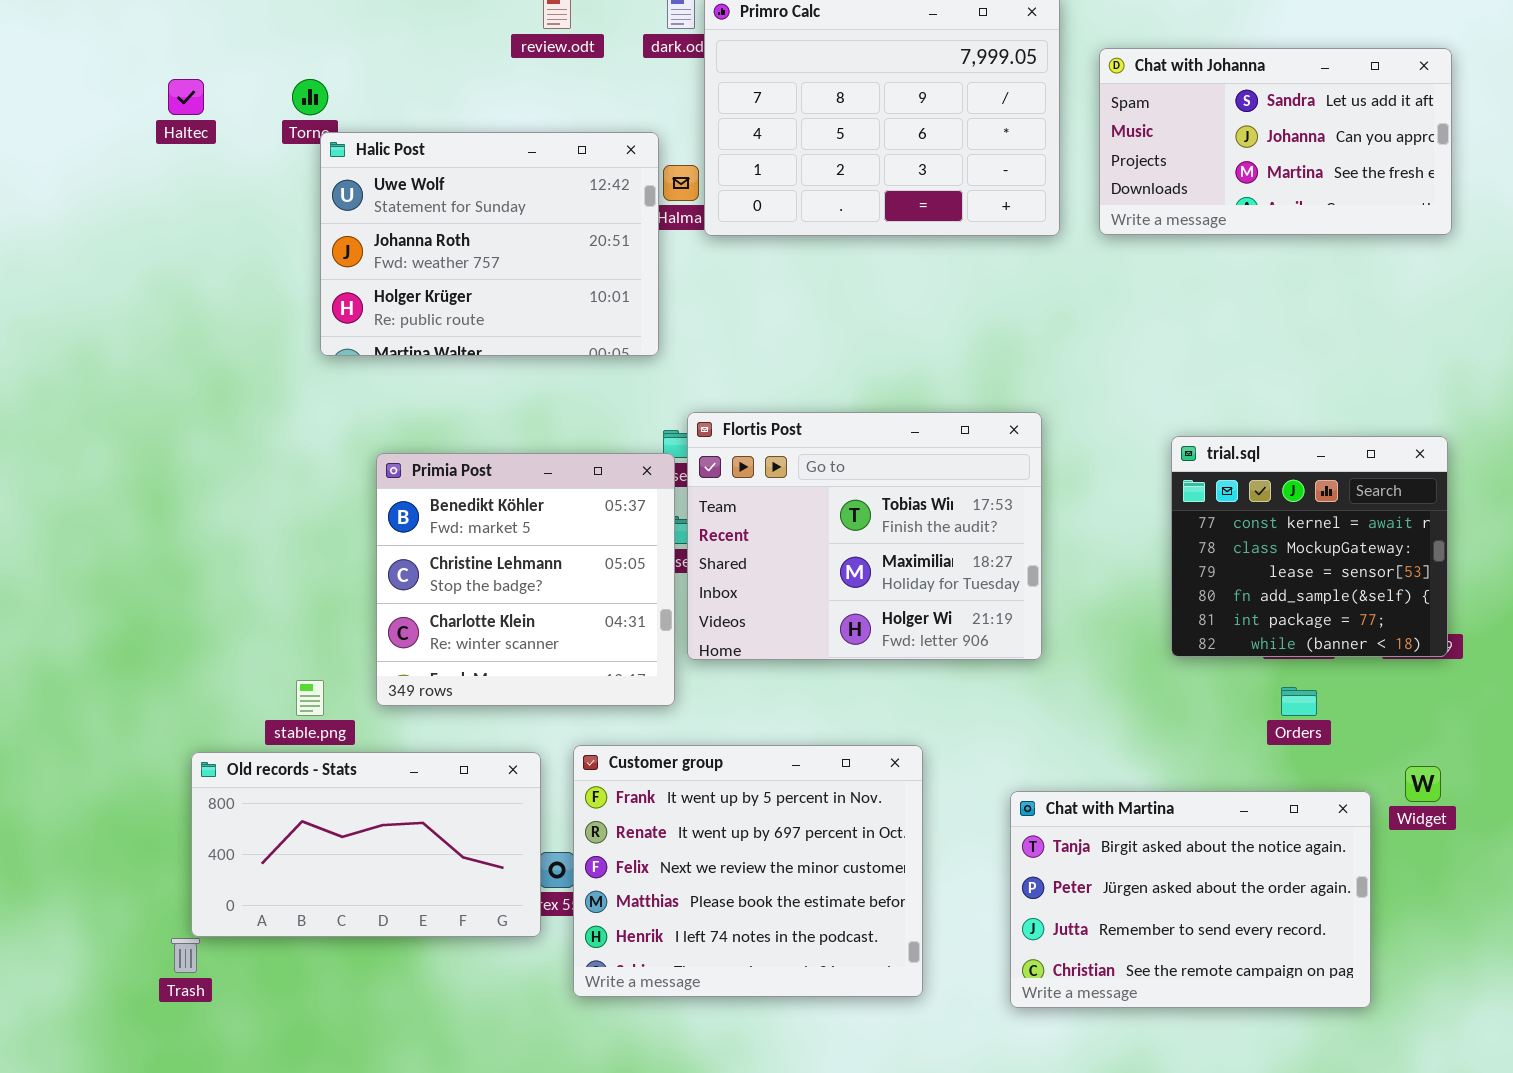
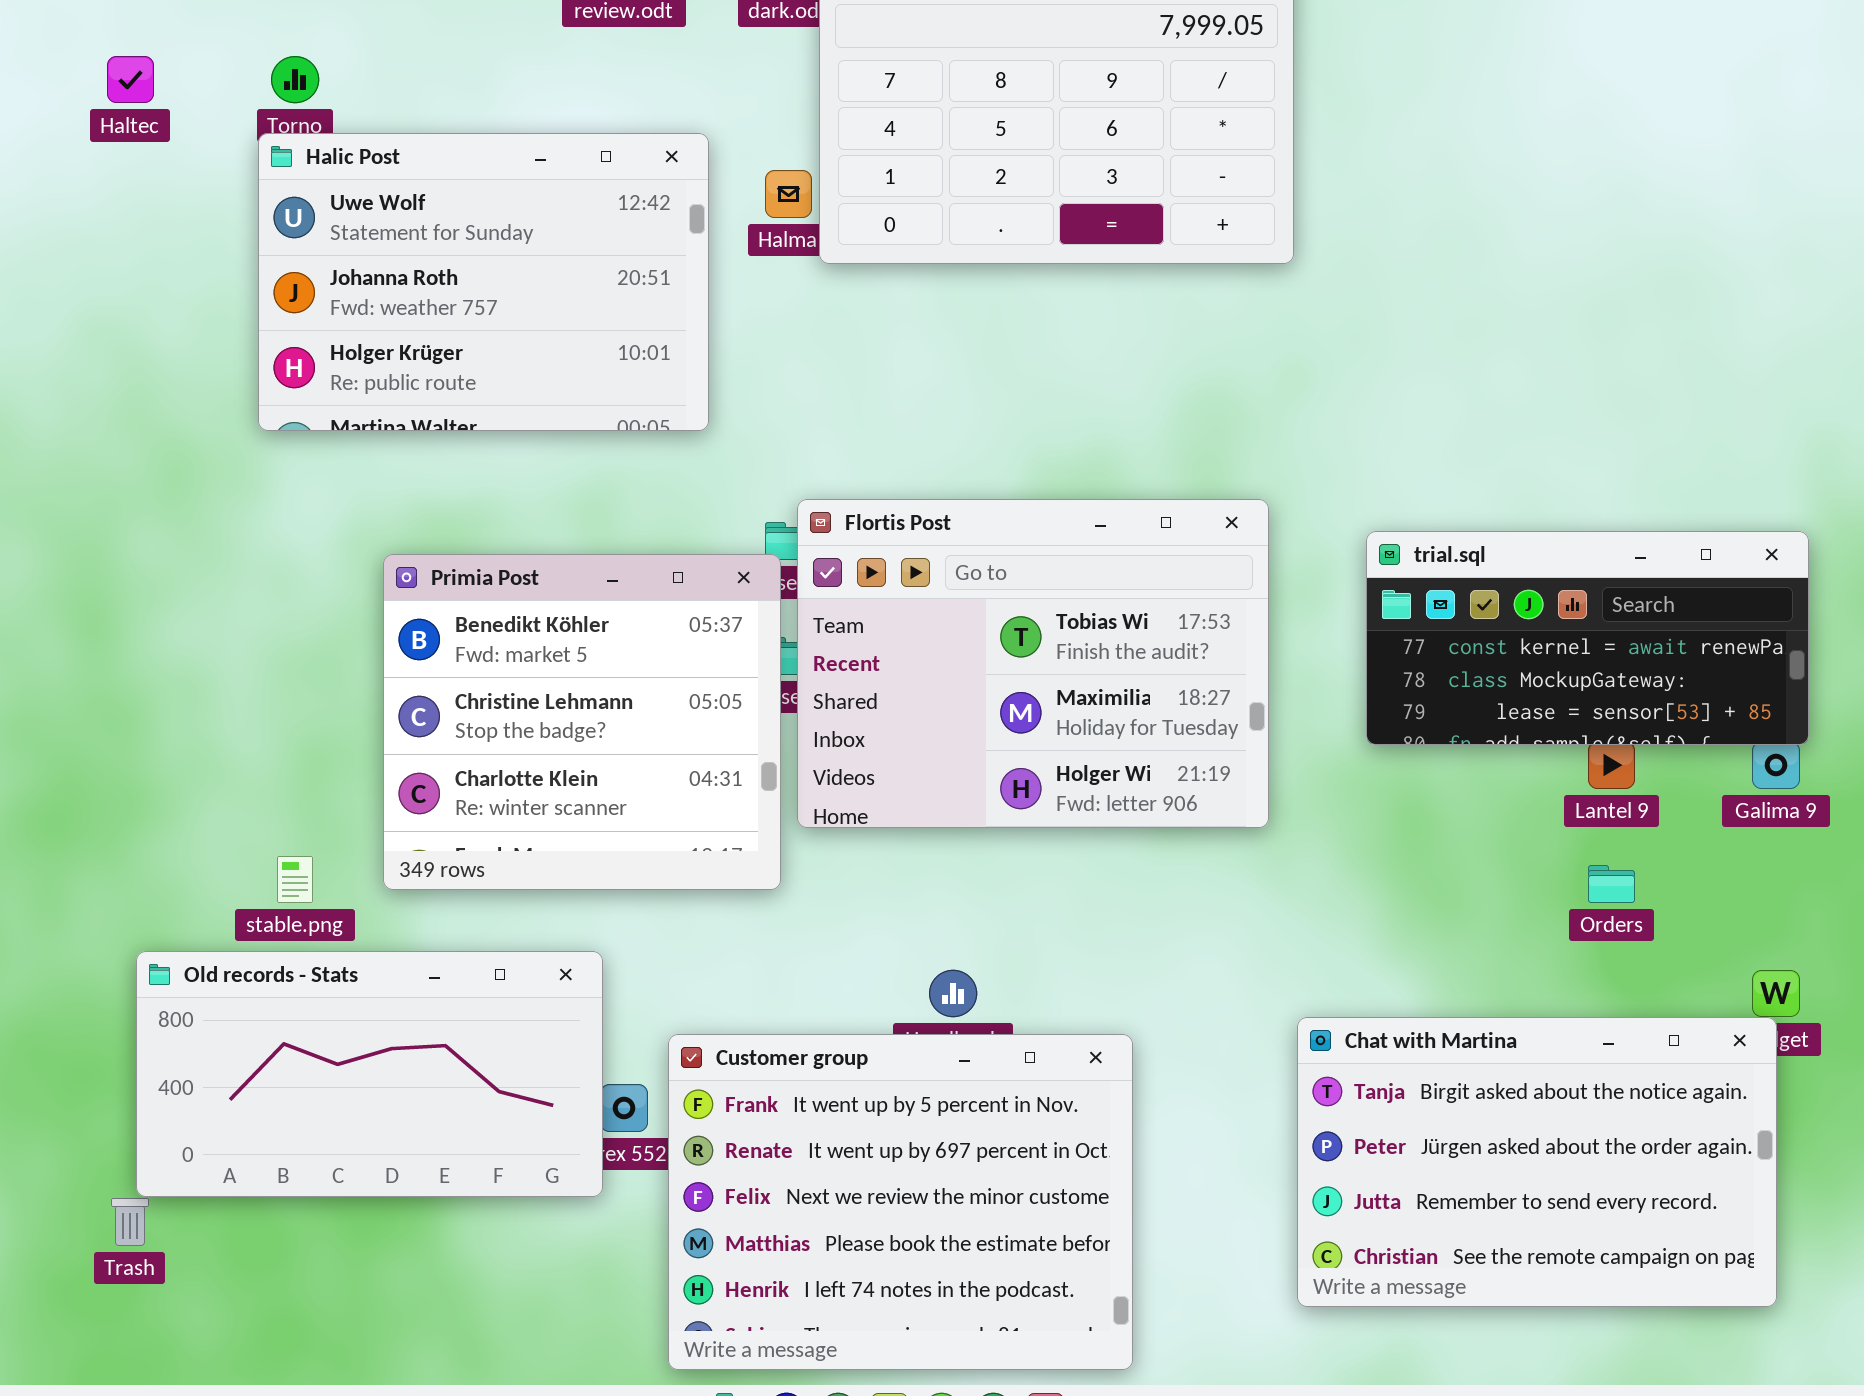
Chat with Johanna: [1099,48,1452,235] -> none, closed
Halic Post: [320,132,659,356] -> [258,133,709,431], moved
trial.sql: [1171,436,1448,657] -> [1366,531,1809,745], resized
Customer group: [573,745,923,997] -> [668,1034,1133,1370], moved
Chat with Martina: [1010,791,1371,1008] -> [1297,1017,1777,1307], moved

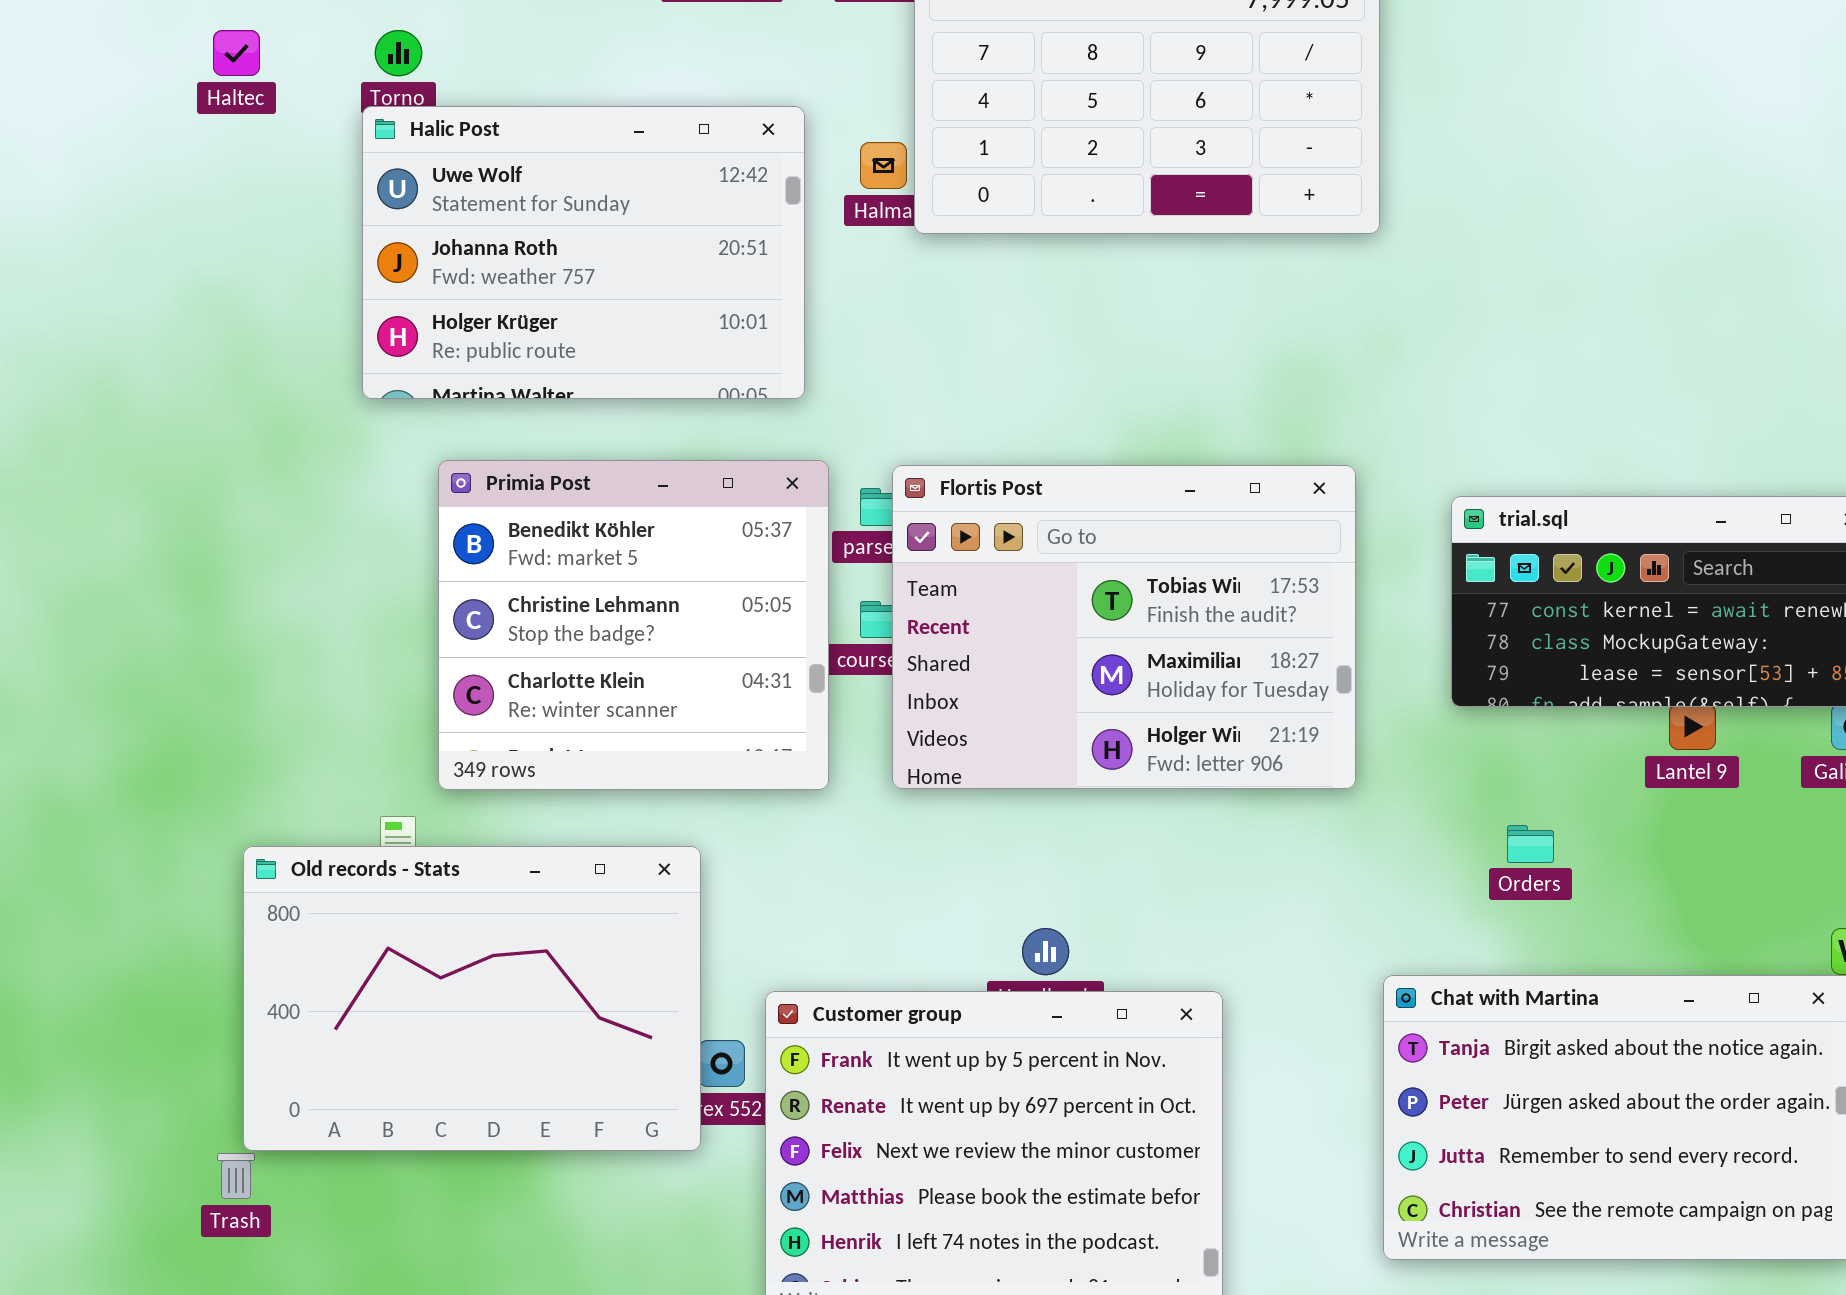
Primia Post: [383,554,781,890] -> [438,460,829,790], moved
Orders: [1588,865,1635,903] -> [1507,825,1554,863], moved
Old records - Stats: [136,951,603,1197] -> [243,846,701,1151], resized

